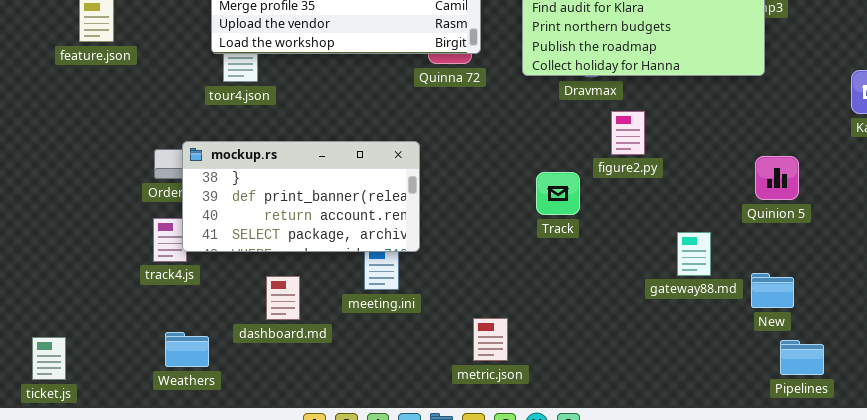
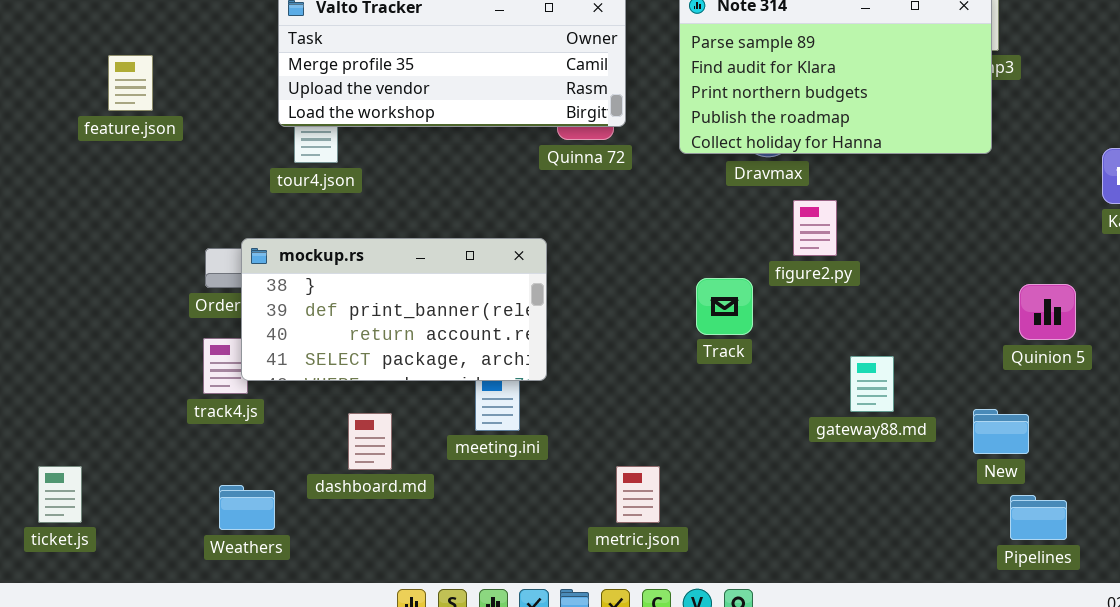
Quinion 5: [755,156,799,200] -> [1019,284,1076,340], moved
gateway88.md: [677,232,711,276] -> [850,356,894,412], moved
ticket.js: [32,337,66,380] -> [38,466,82,523], moved

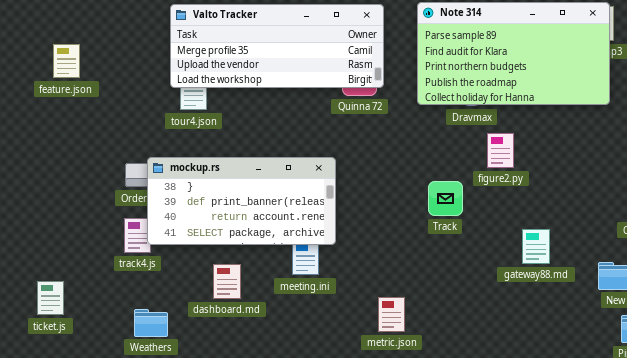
feature.json: [108,55,153,111] -> [53,44,80,78], moved
ticket.js: [38,466,82,523] -> [37,281,64,315], moved

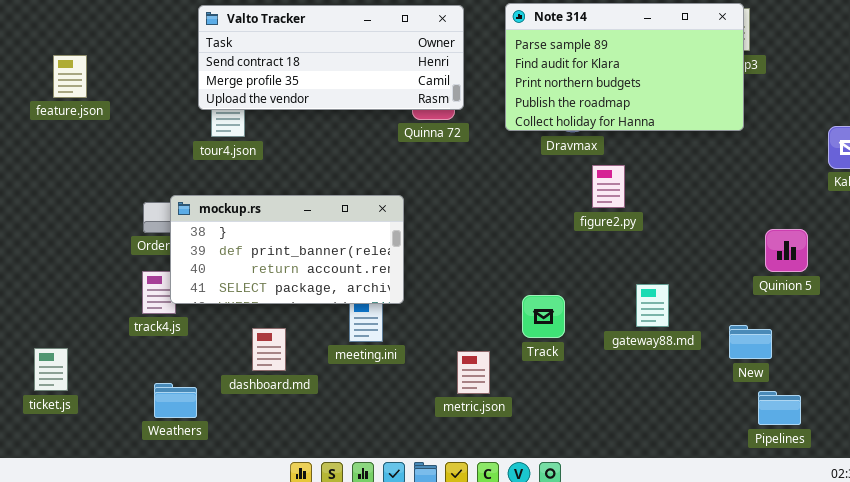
Valto Tracker: [170,4,384,88] -> [198,5,464,110], scrolled up 1 row
Track: [428,181,463,216] -> [522,295,565,338], moved
metric.json: [378,297,405,332] -> [457,351,490,394], moved

